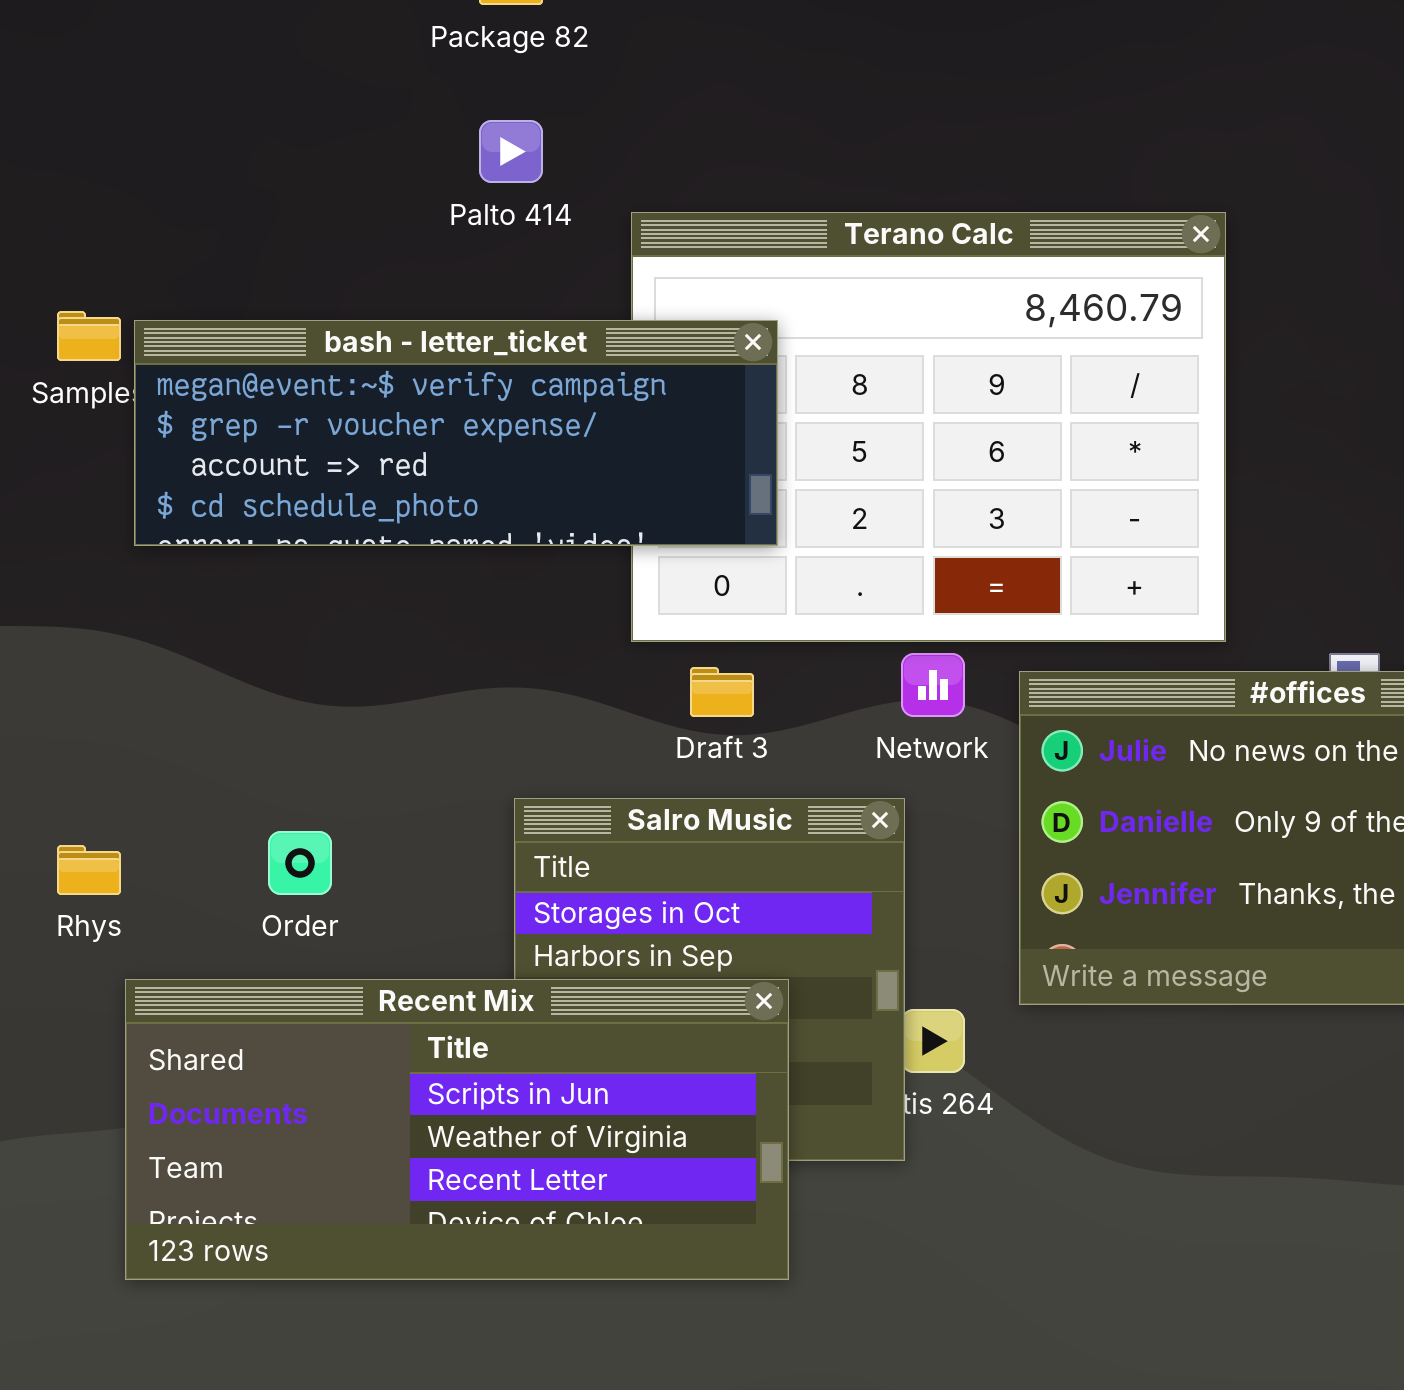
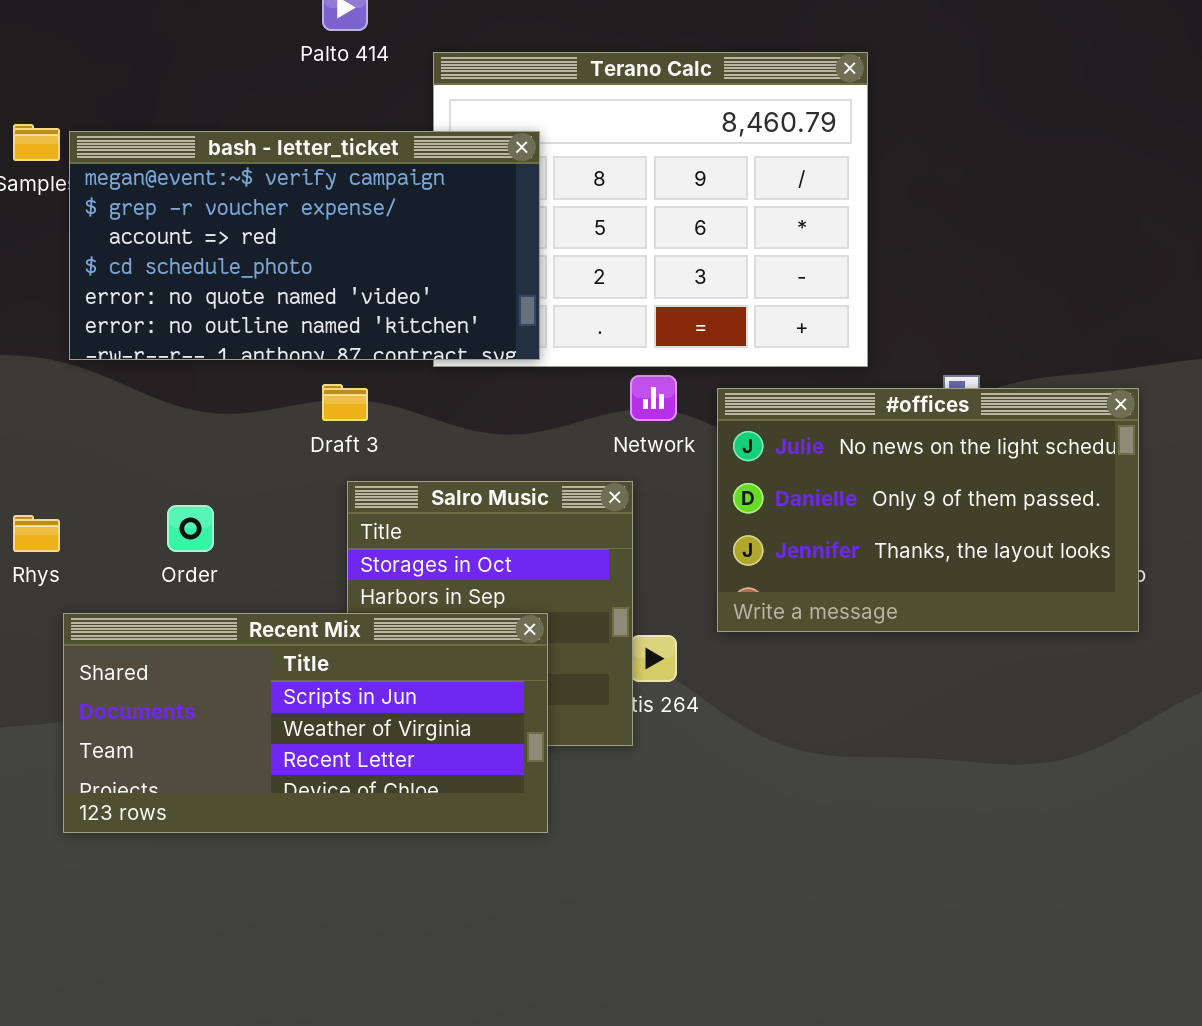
bash - letter_ticket: [134,320,778,546] -> [69,131,540,360], resized
Draft 3: [690,667,754,717] -> [322,384,368,421], moved

